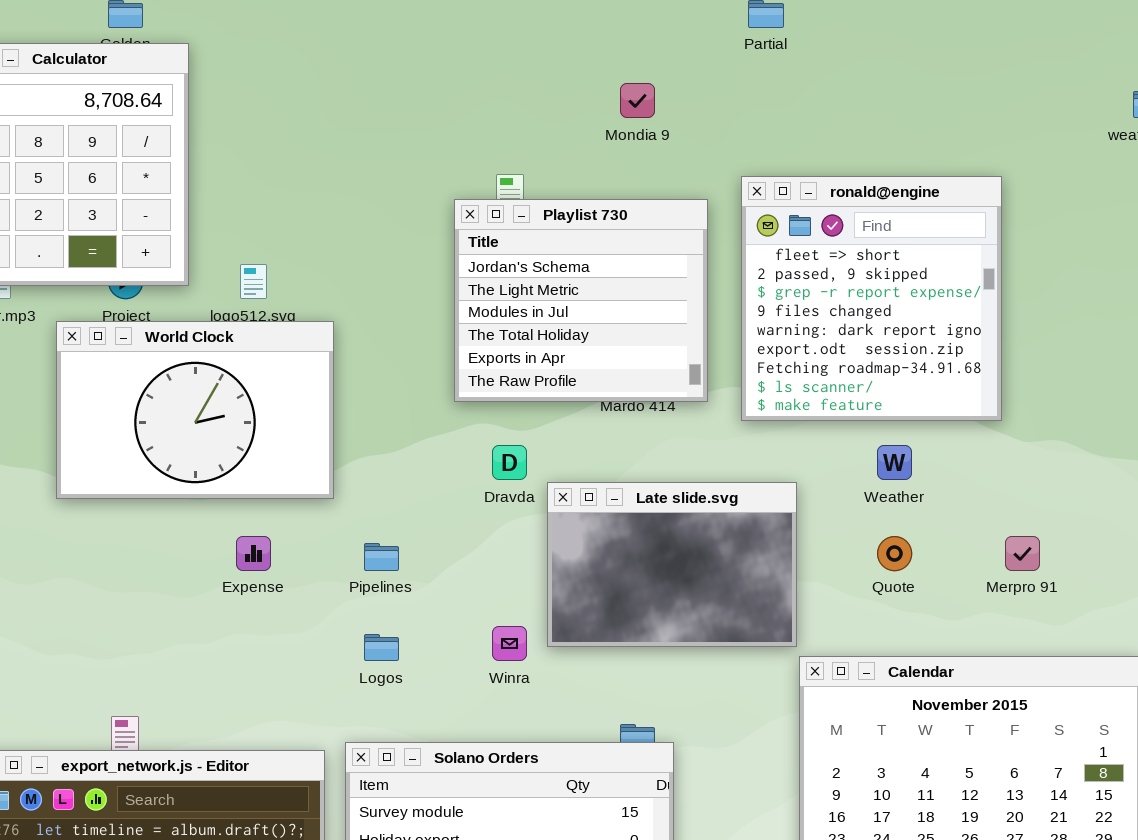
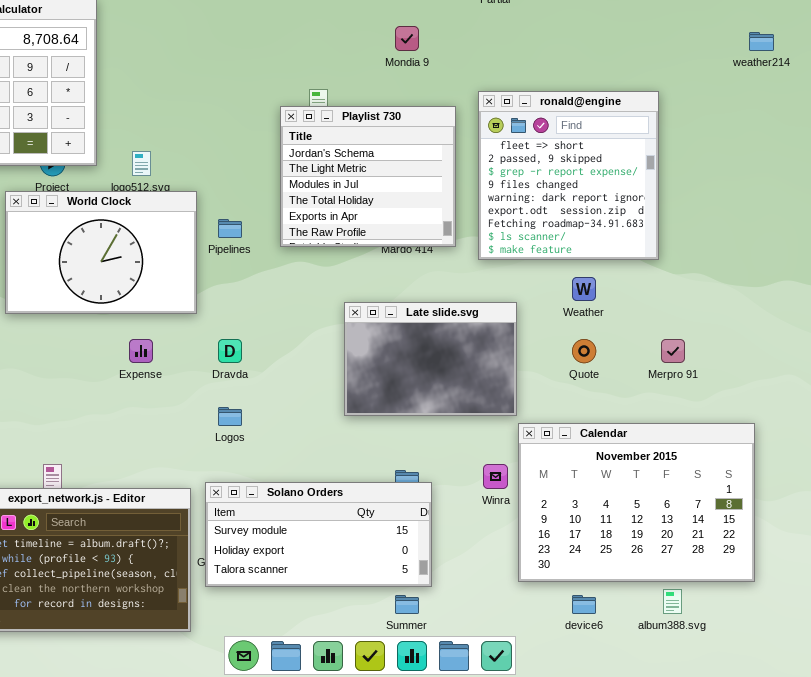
Dravda: [492,445,527,480] -> [218,339,242,363], moved
Pipelines: [364,543,399,571] -> [218,219,242,238], moved
Winra: [492,626,527,661] -> [483,464,508,489], moved

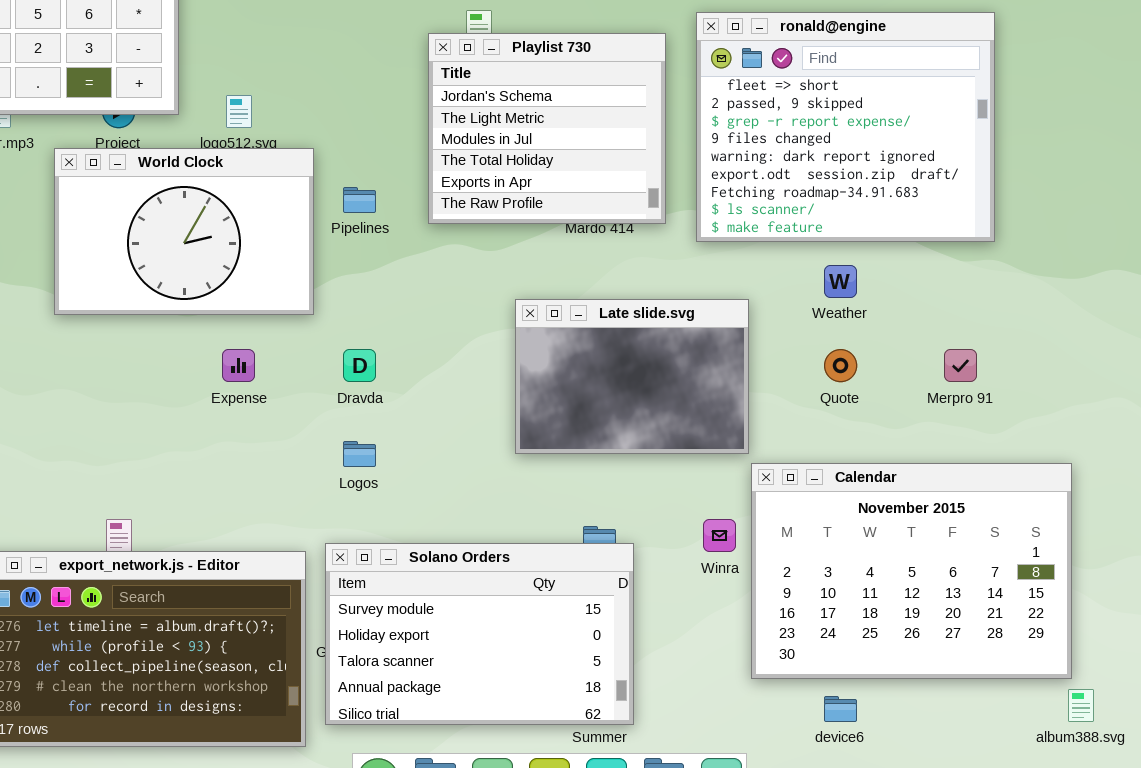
ronald@engine: [478,91,659,260] -> [696,12,995,242], resized
Solano Orders: [205,482,432,587] -> [325,543,634,725], resized
album388.svg: [663,589,682,614] -> [1068,689,1094,722], moved

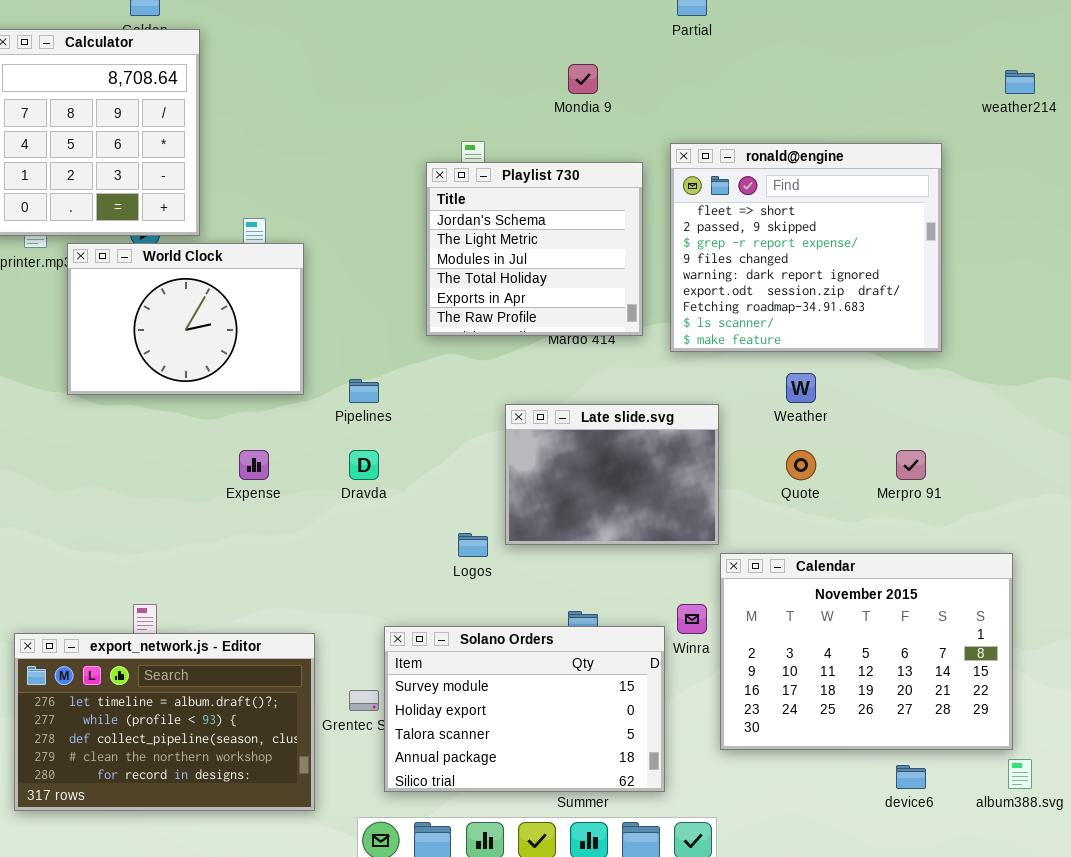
World Clock: [54,148,314,315] -> [67,243,304,395], moved
Pipelines: [343,187,376,213] -> [349,379,379,403], moved
Logos: [343,441,376,467] -> [458,533,488,557], moved
Solano Orders: [325,543,634,725] -> [384,626,665,792], moved
device6: [824,696,857,722] -> [896,765,926,789], moved

